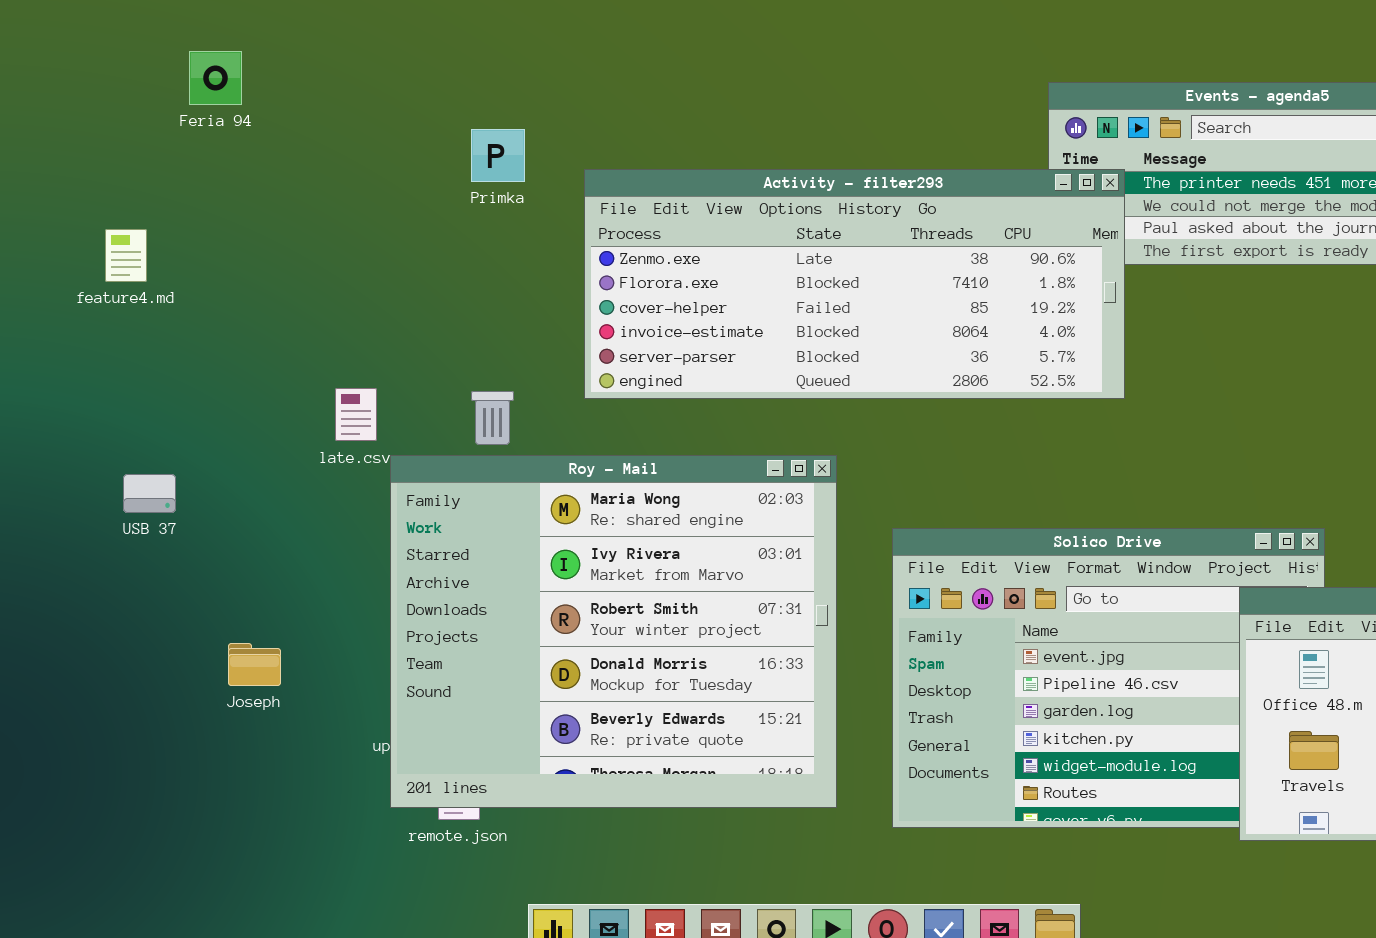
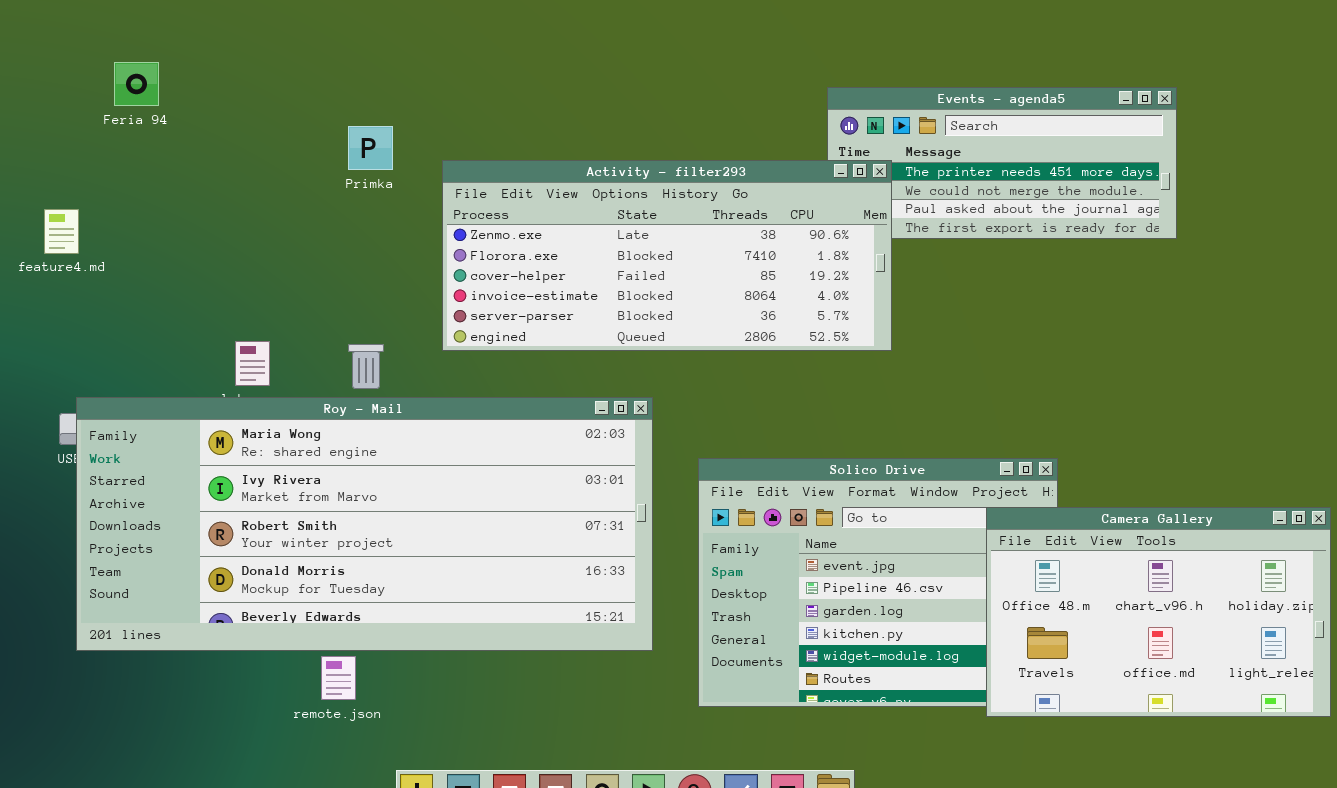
Roy - Mail: [390,455,837,808] -> [76,397,653,651], resized

